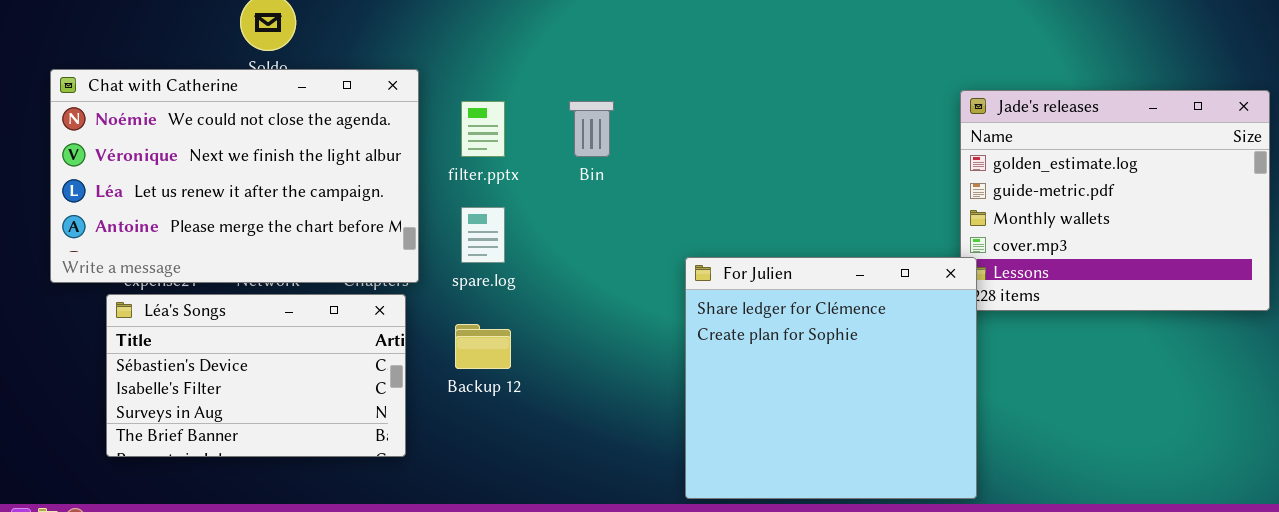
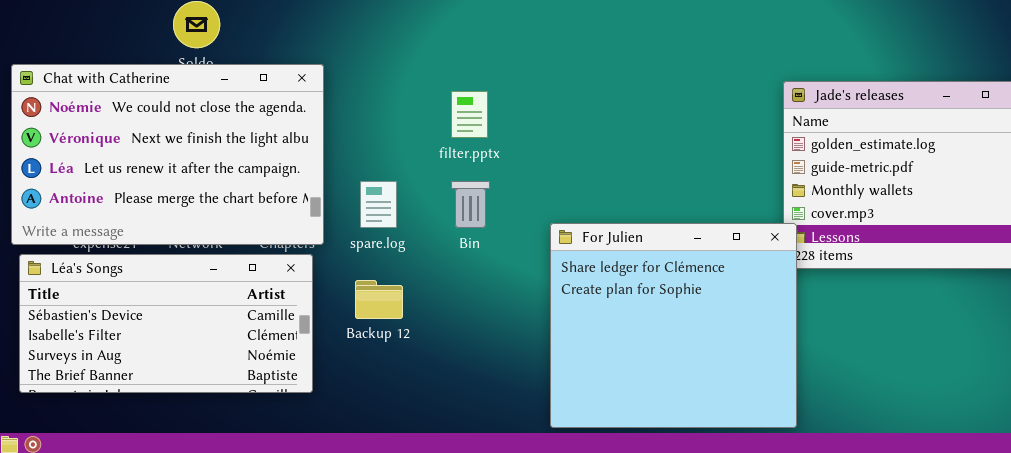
filter.pptx: [461,101,505,157] -> [451,91,488,138], moved
Bin: [569,101,614,157] -> [451,181,490,228], moved
Léa's Songs: [106,294,406,457] -> [19,254,313,393], resized

